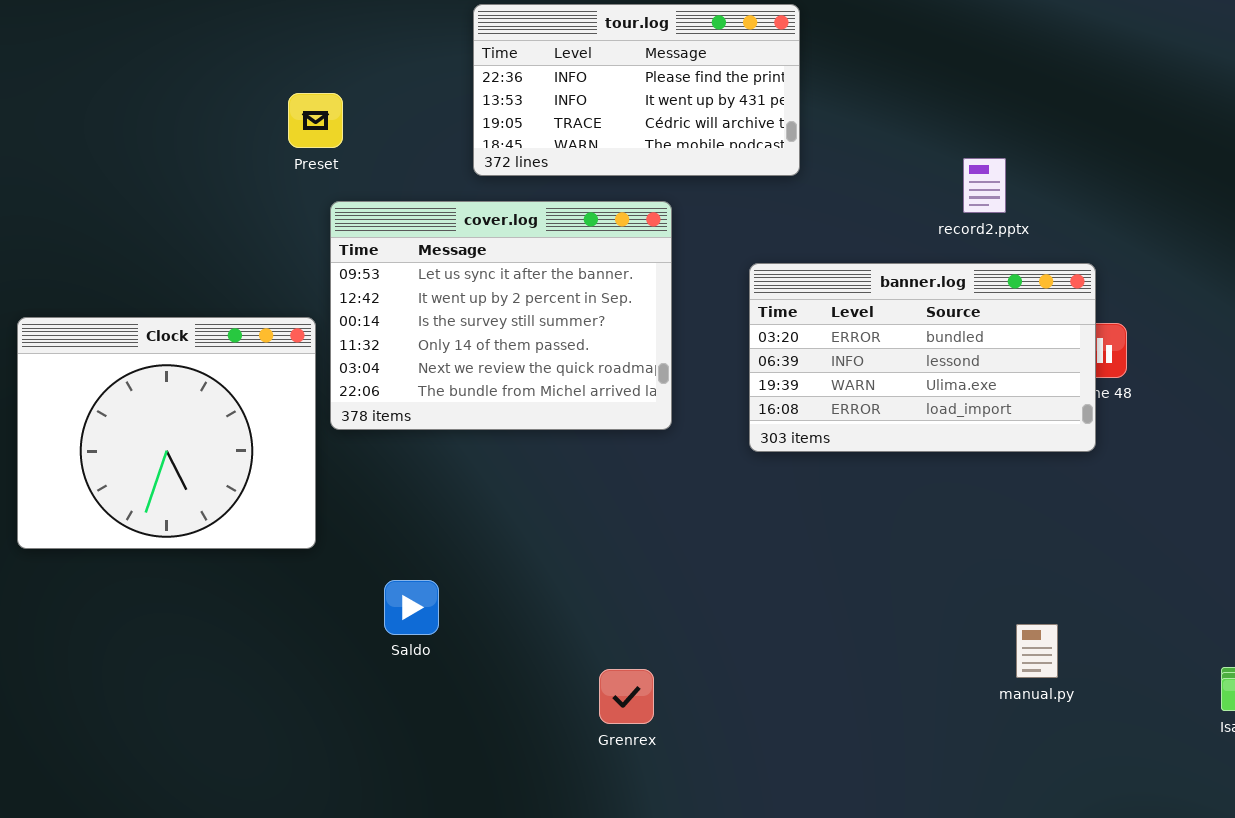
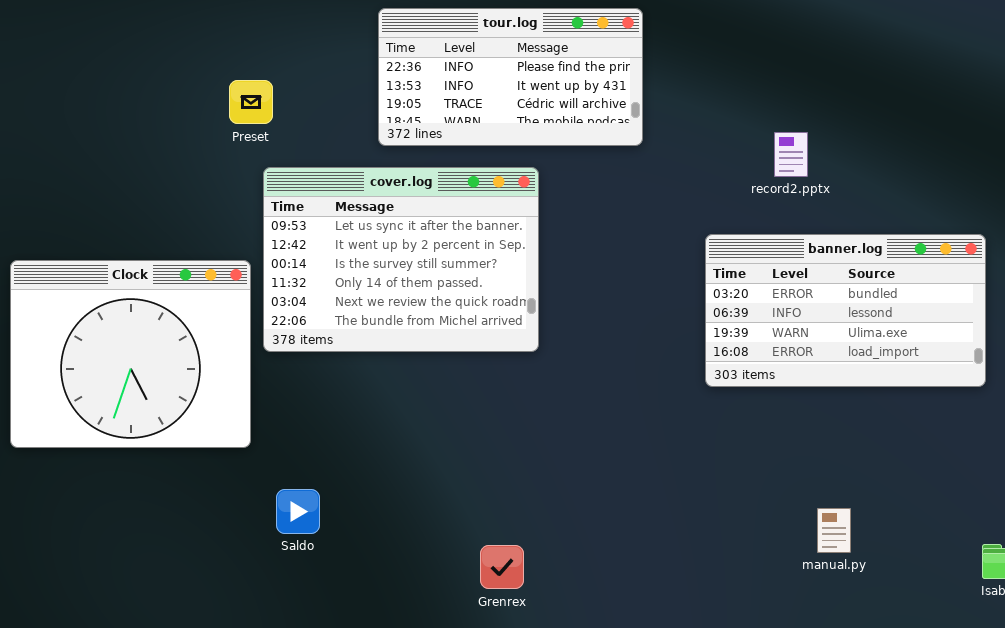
banner.log: [749,263,1096,452] -> [705,234,986,387], moved
Saldo: [384,580,439,635] -> [276,489,320,534], moved

